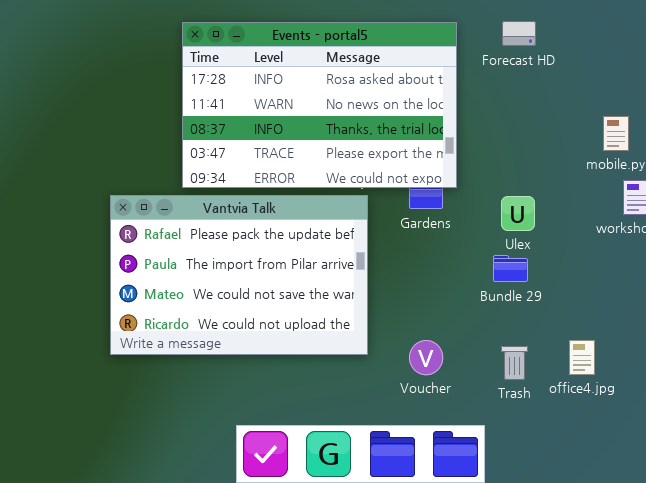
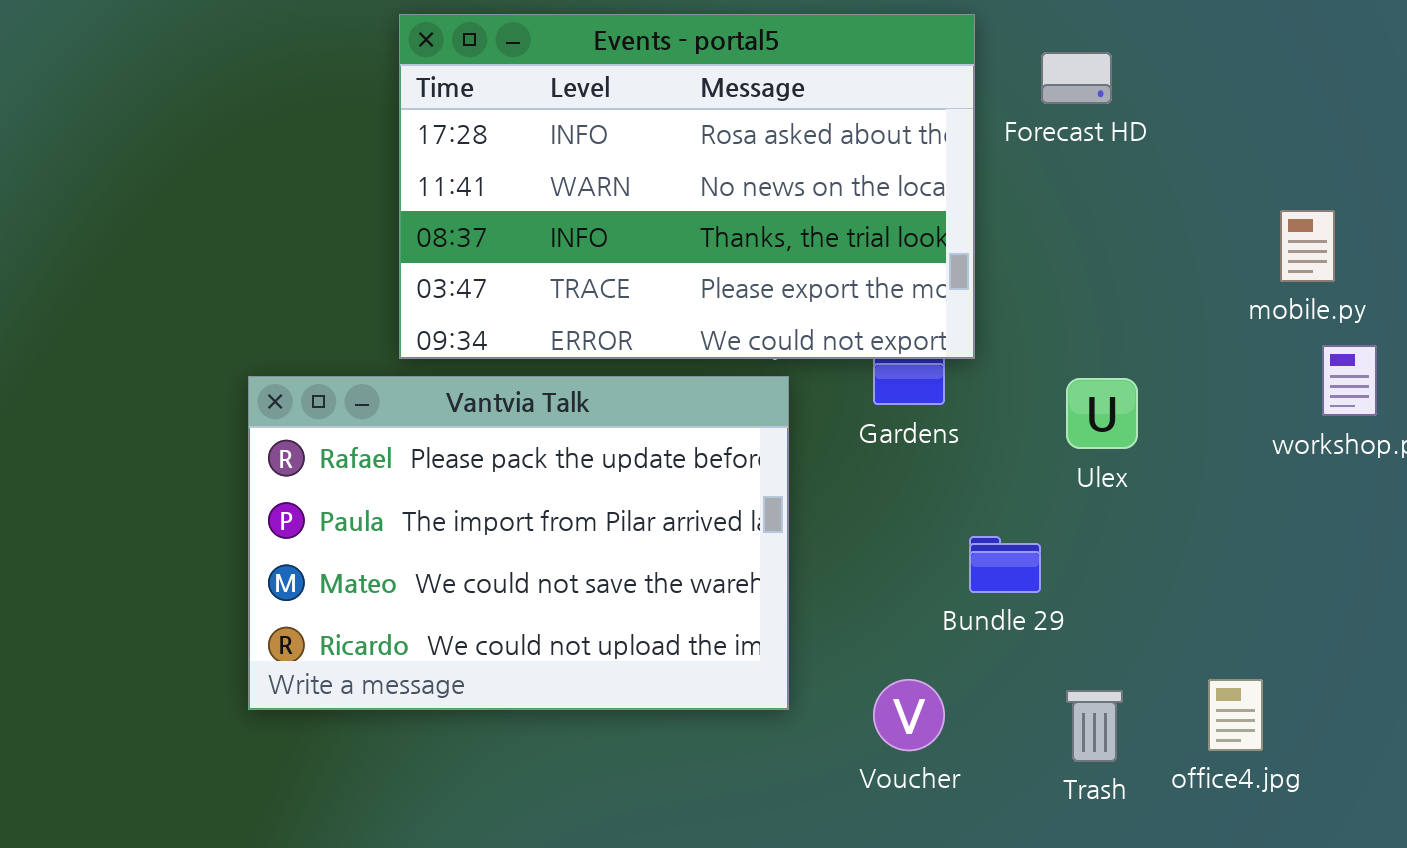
Forecast HD: [502,21,536,46] -> [1041,52,1112,104], moved
Bundle 29: [493,255,528,282] -> [969,536,1041,593], moved

